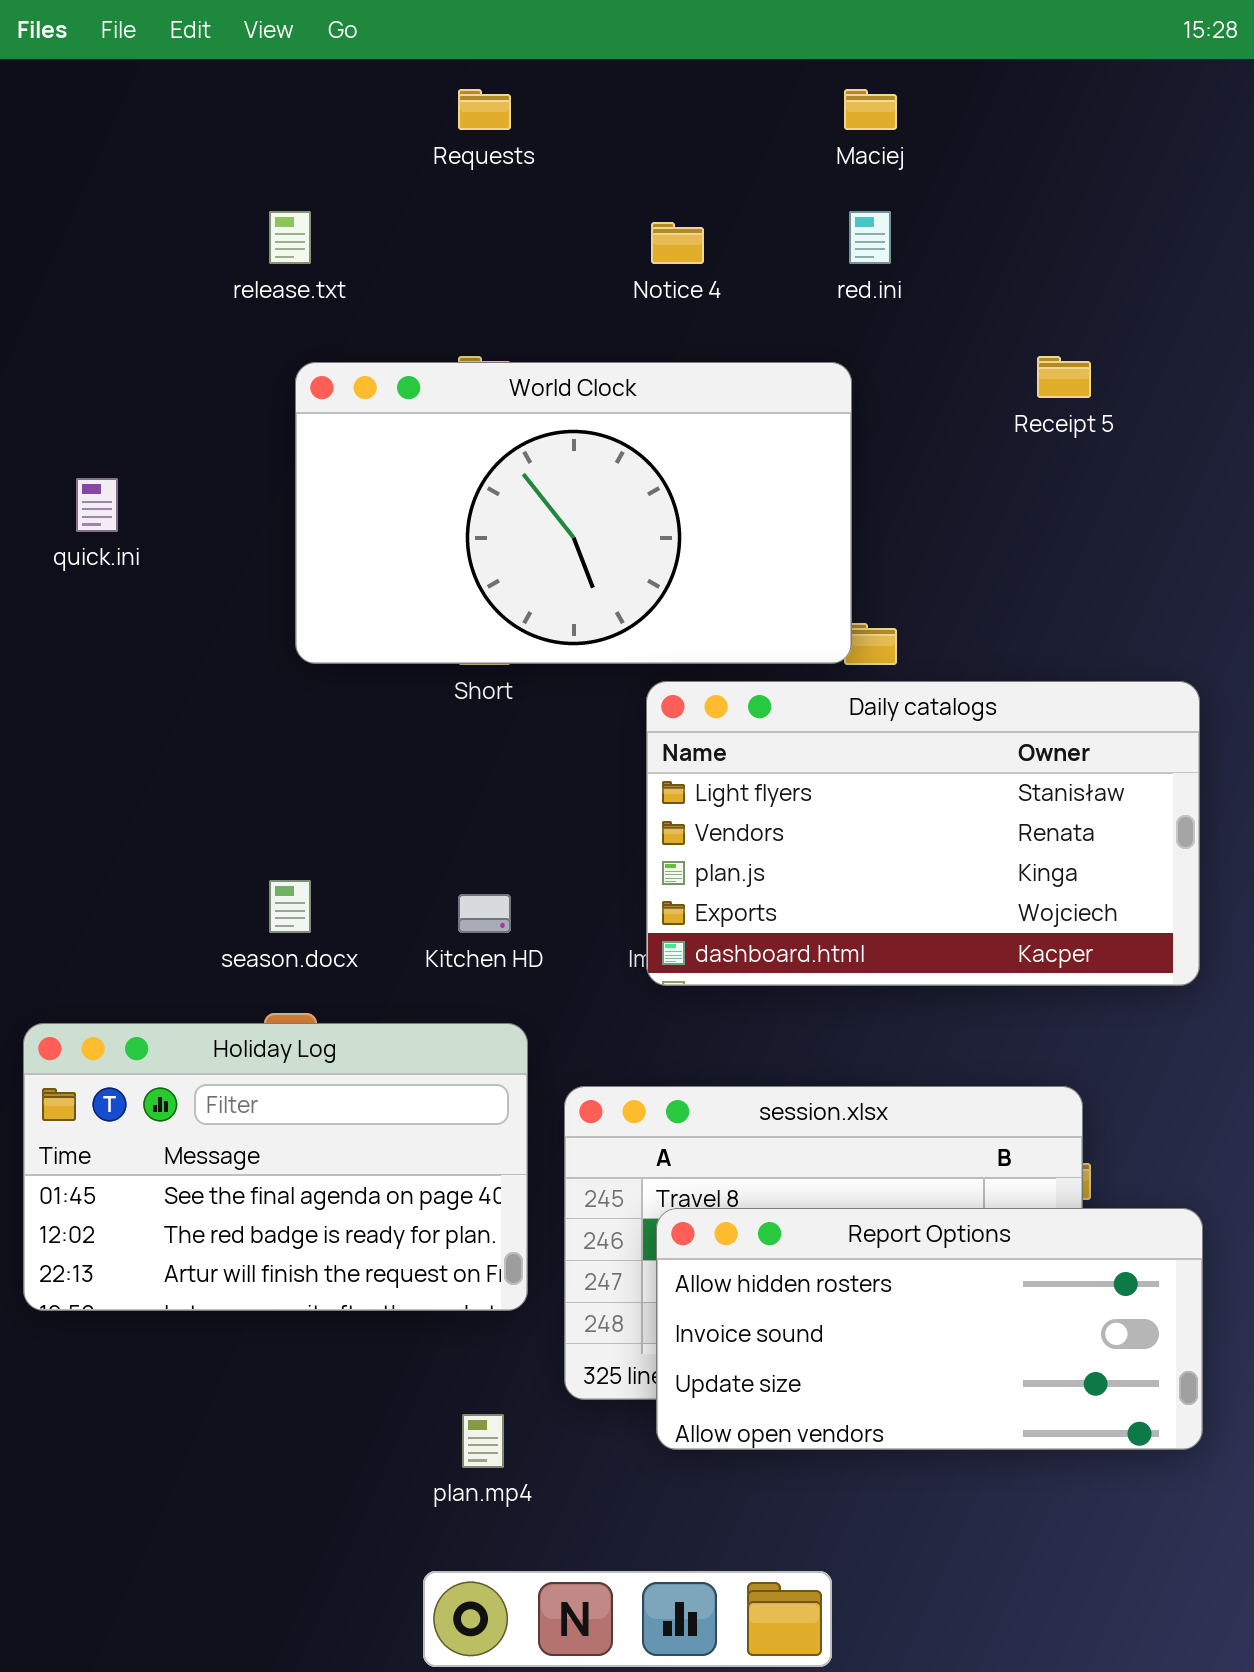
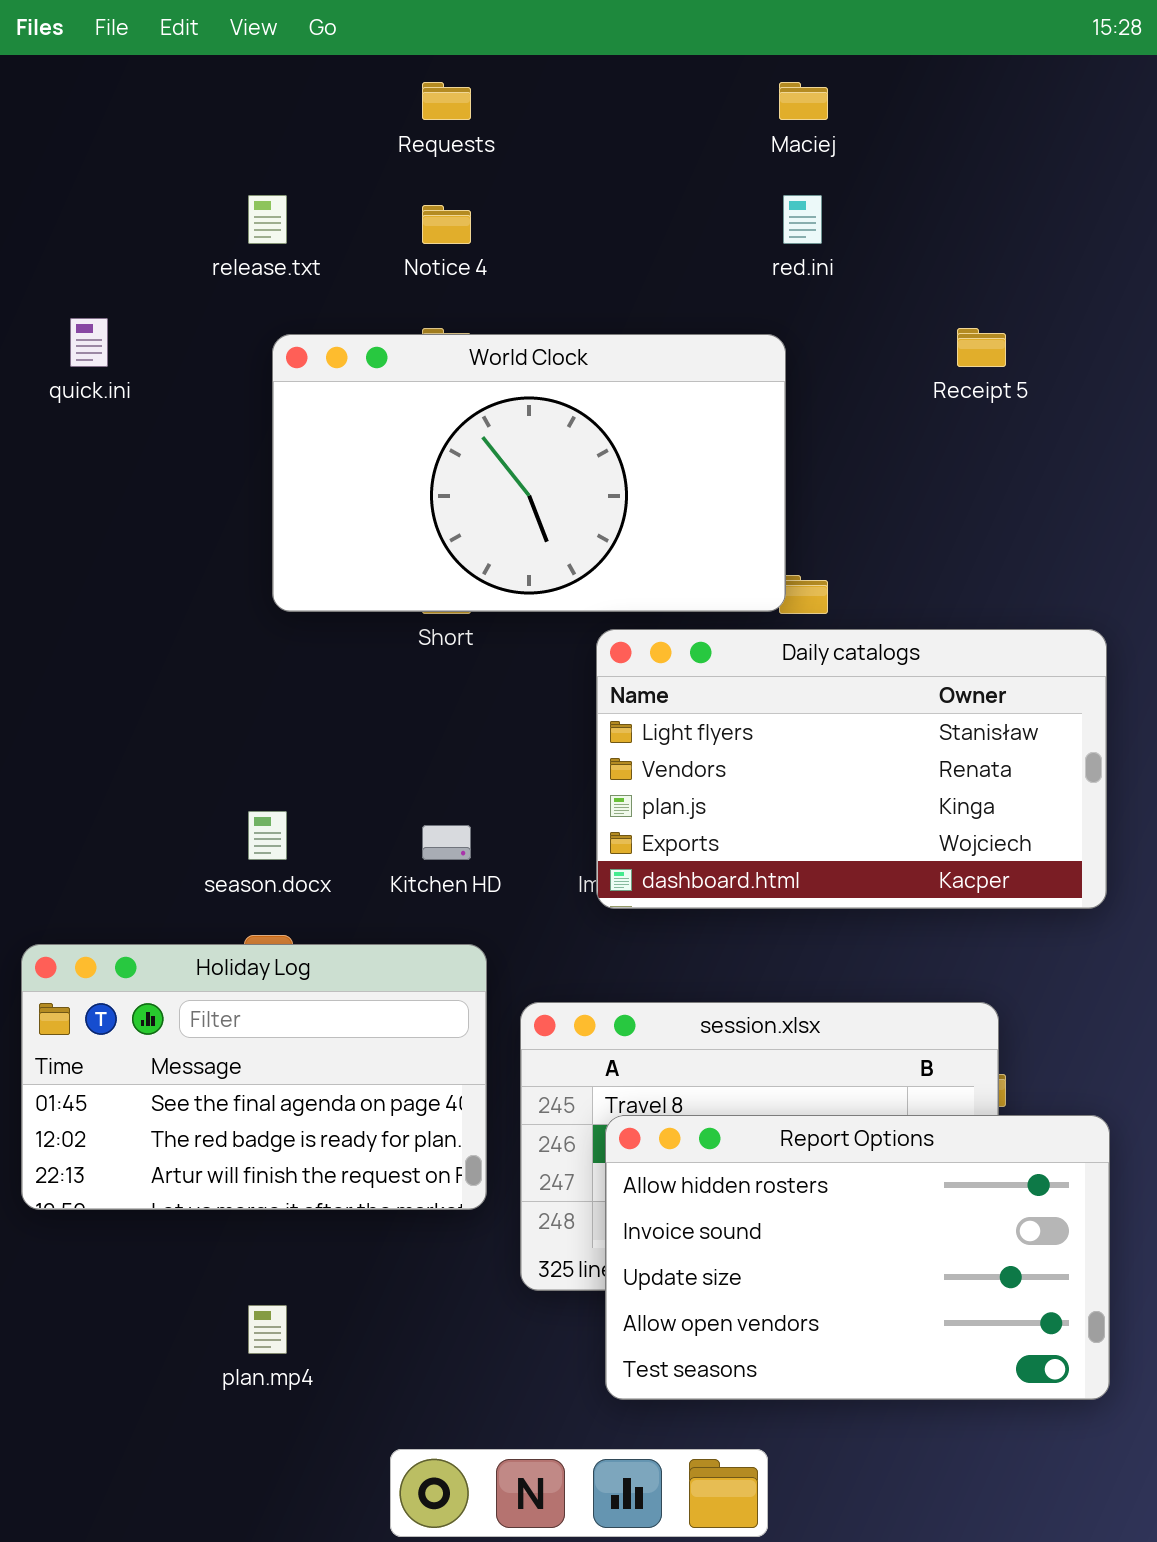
Notice 4: [651,222,704,264] -> [422,205,471,244], moved
quick.ini: [76,478,118,532] -> [70,318,108,367], moved
Report Options: [656,1208,1203,1450] -> [605,1115,1110,1400], resized
plan.mp4: [462,1414,504,1468] -> [248,1305,287,1354], moved

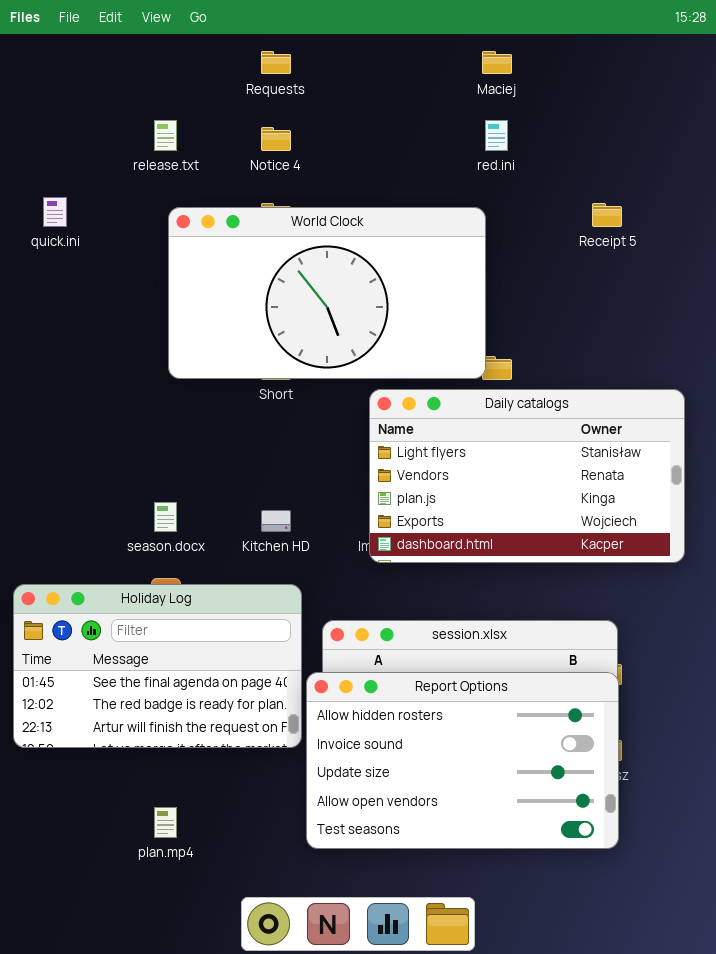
Report Options: [605,1115,1110,1400] -> [306,672,619,849], moved

